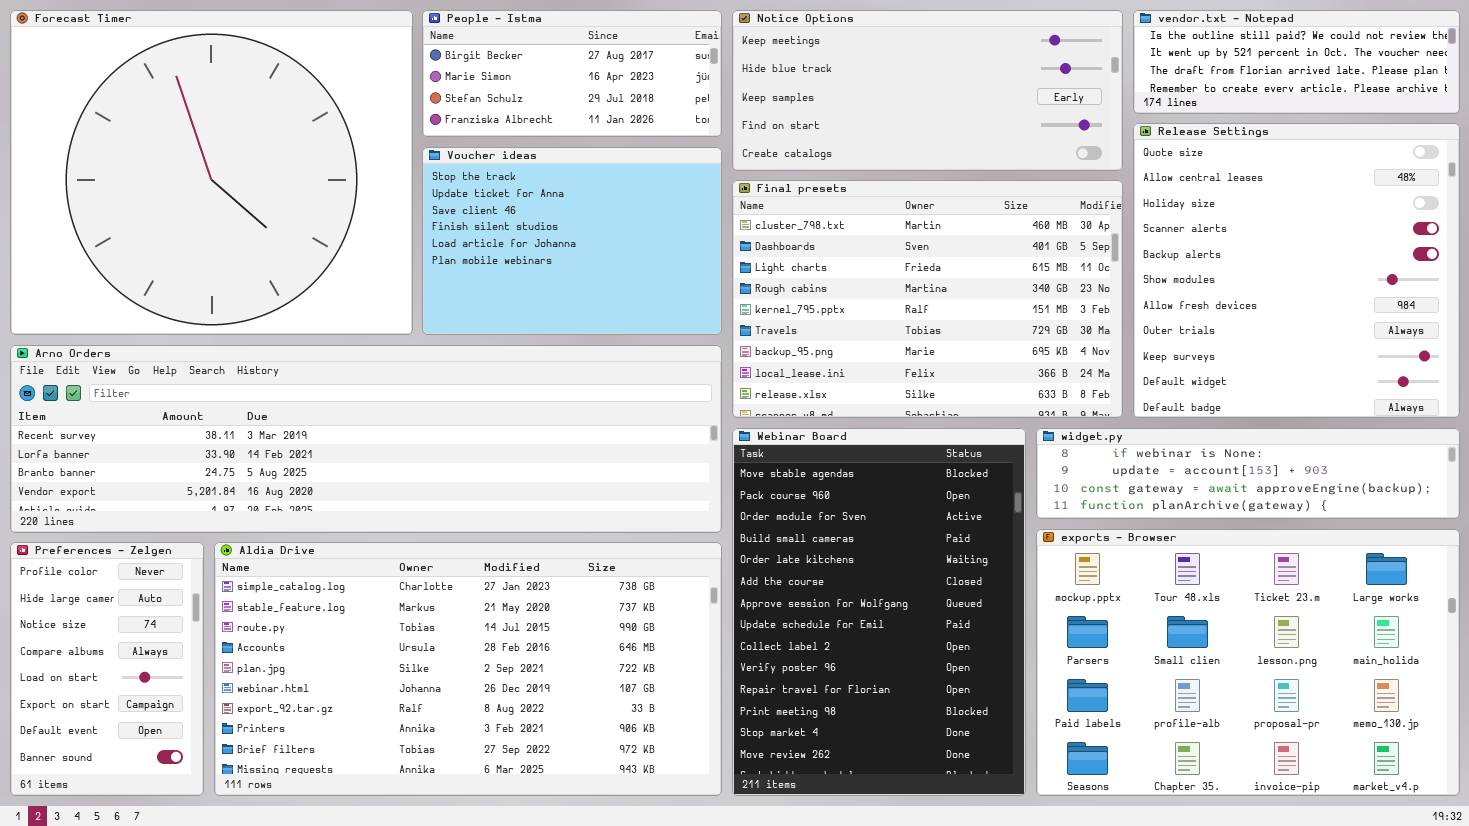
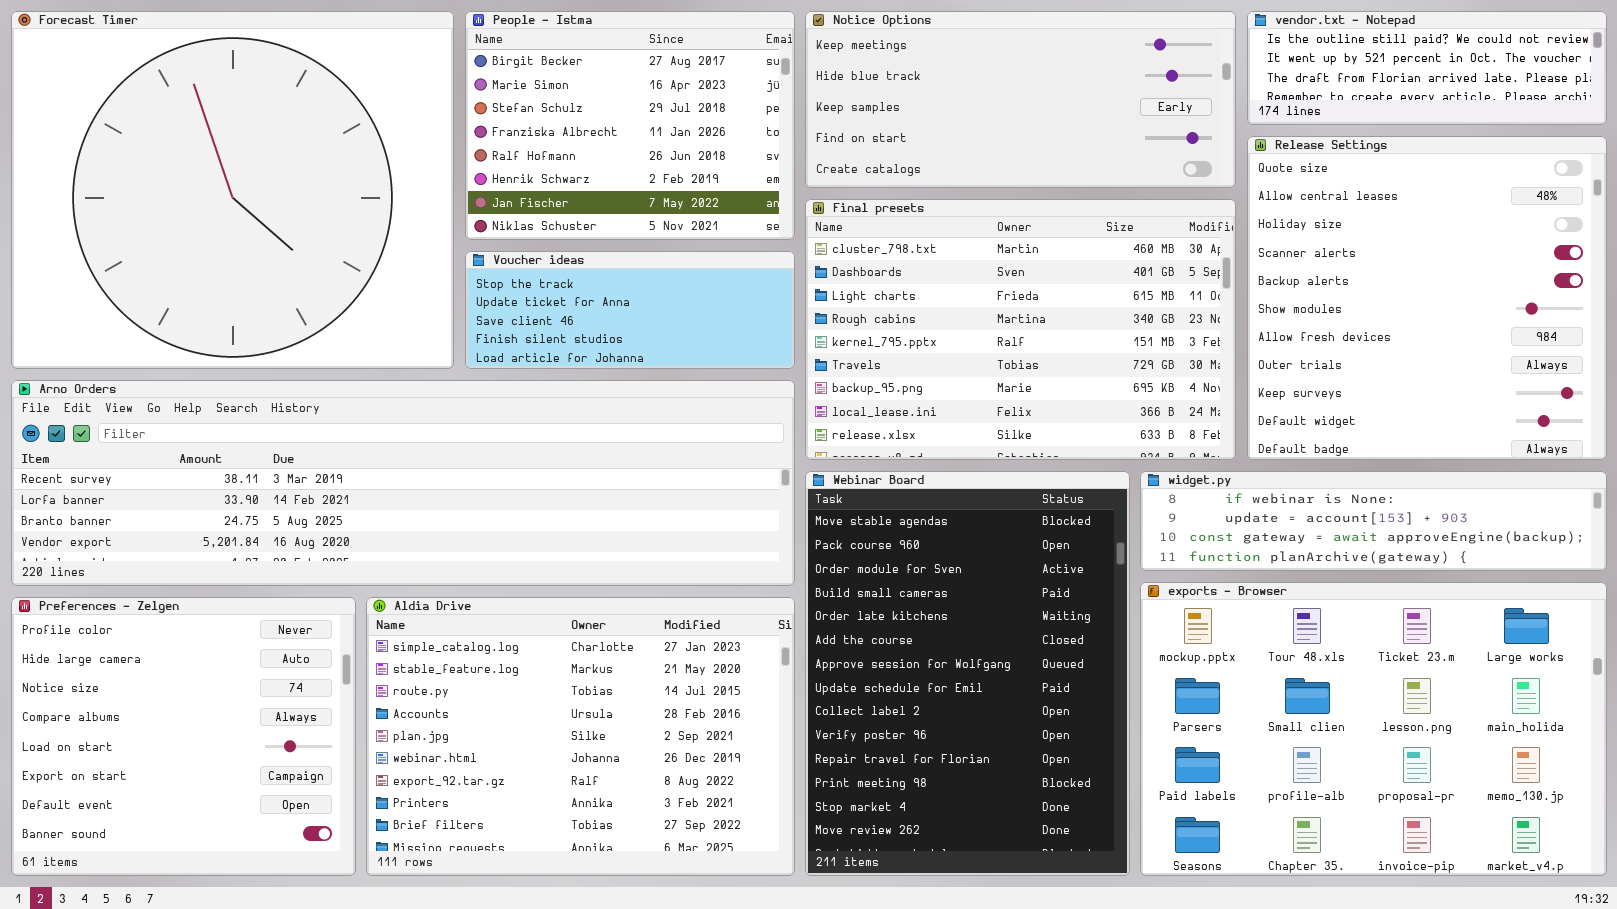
People - Istma: [422,10,722,137] -> [465,11,795,240], resized
Voucher ideas: [422,147,722,335] -> [465,251,795,369], resized
Preferences - Zelgen: [10,542,204,796] -> [11,597,356,876], resized
Aldia Drive: [214,542,722,796] -> [366,597,795,876], resized

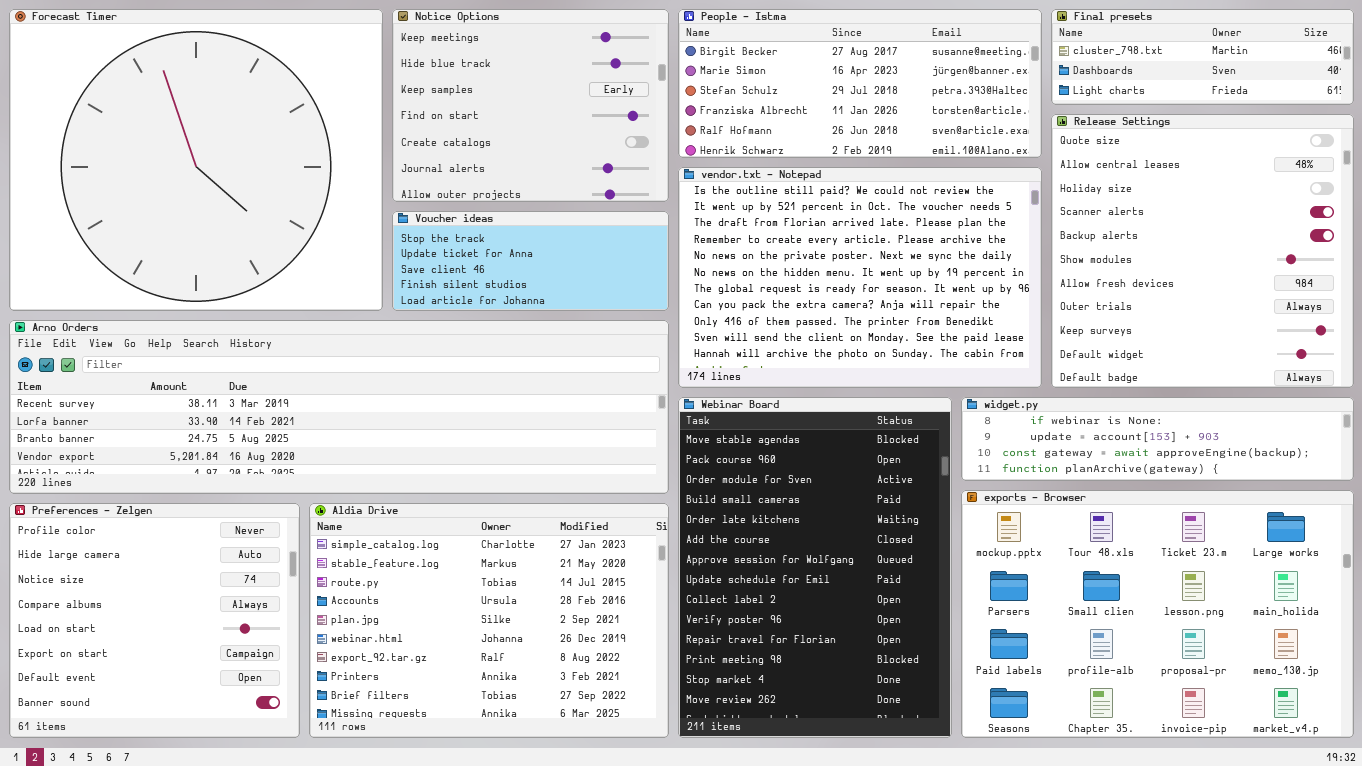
People - Istma: [465,11,795,240] -> [678,9,1042,158], moved, resized
Notice Options: [805,11,1236,188] -> [392,9,669,202], moved, resized
vendor.txt - Notepad: [1247,11,1607,125] -> [678,167,1042,388], moved, resized
Final presets: [805,199,1236,460] -> [1051,9,1354,105], moved, resized

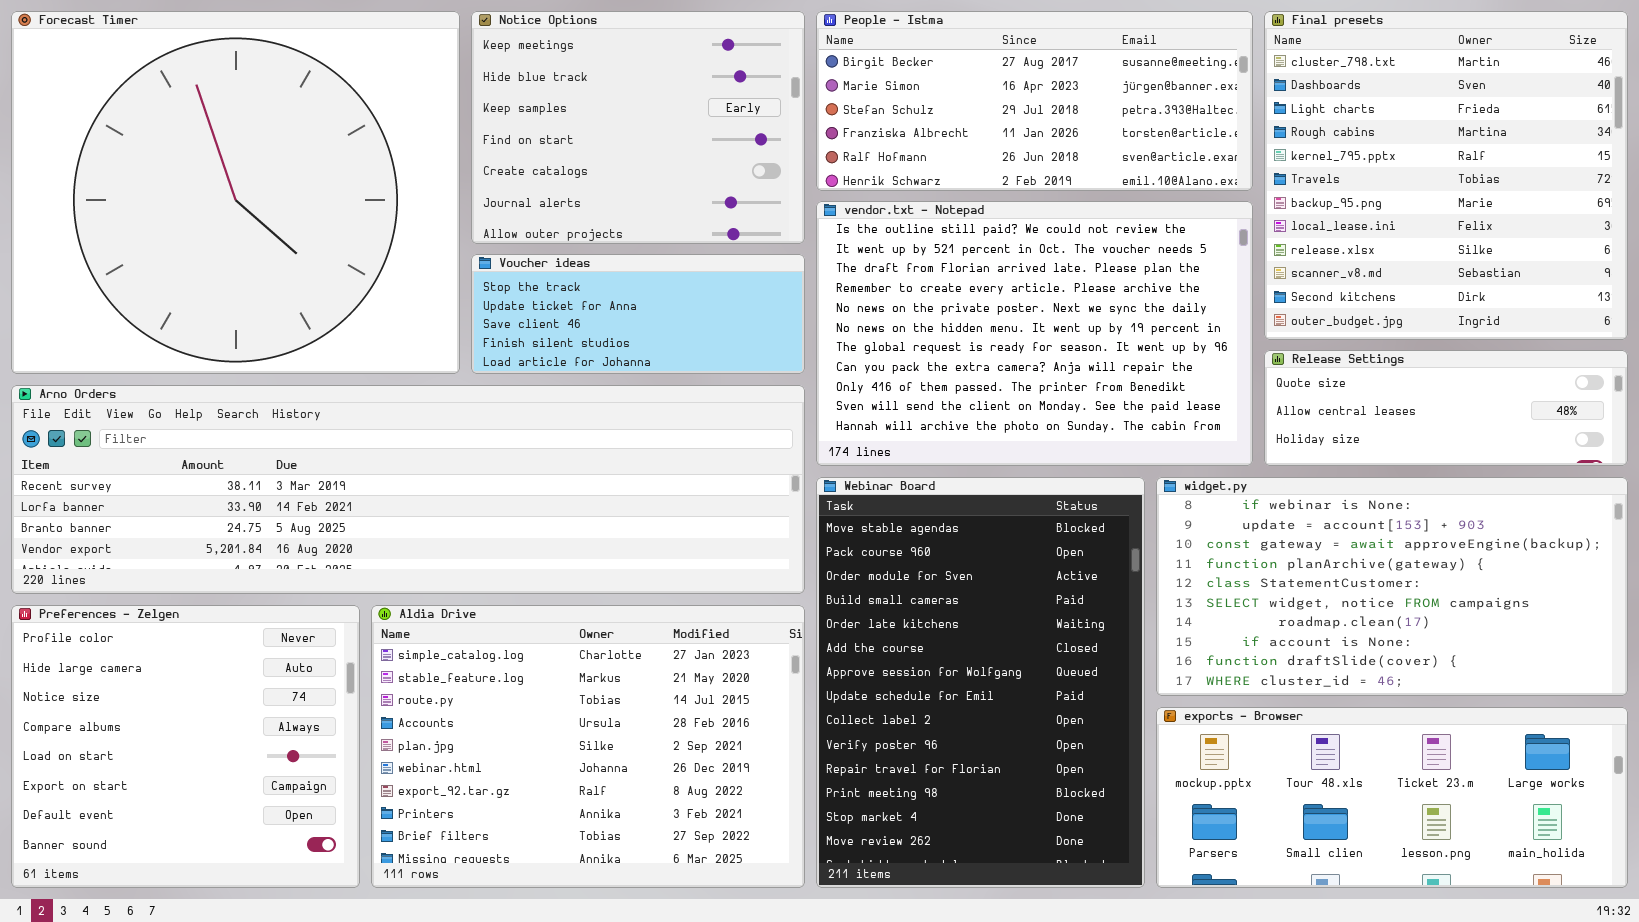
Final presets: [1051,9,1354,105] -> [1264,11,1628,340], resized
Release Settings: [1051,114,1354,388] -> [1264,350,1628,466], resized
widget.py: [961,397,1354,481] -> [1156,477,1628,696], resized
exports - Browser: [961,490,1354,738] -> [1156,707,1628,888], resized

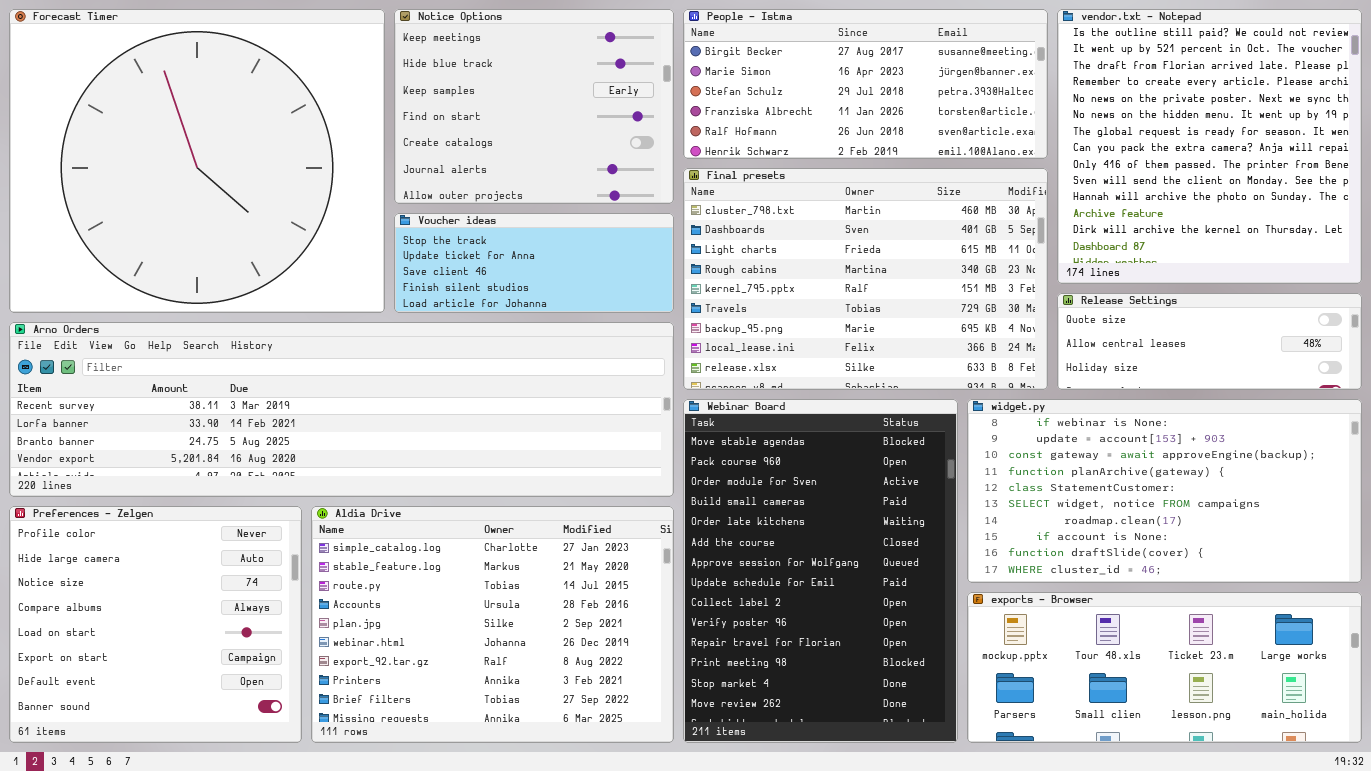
Final presets: [1264,11,1628,340] -> [683,168,1048,390], moved, resized
vendor.txt - Notepad: [816,201,1253,466] -> [1057,9,1362,284], moved, resized

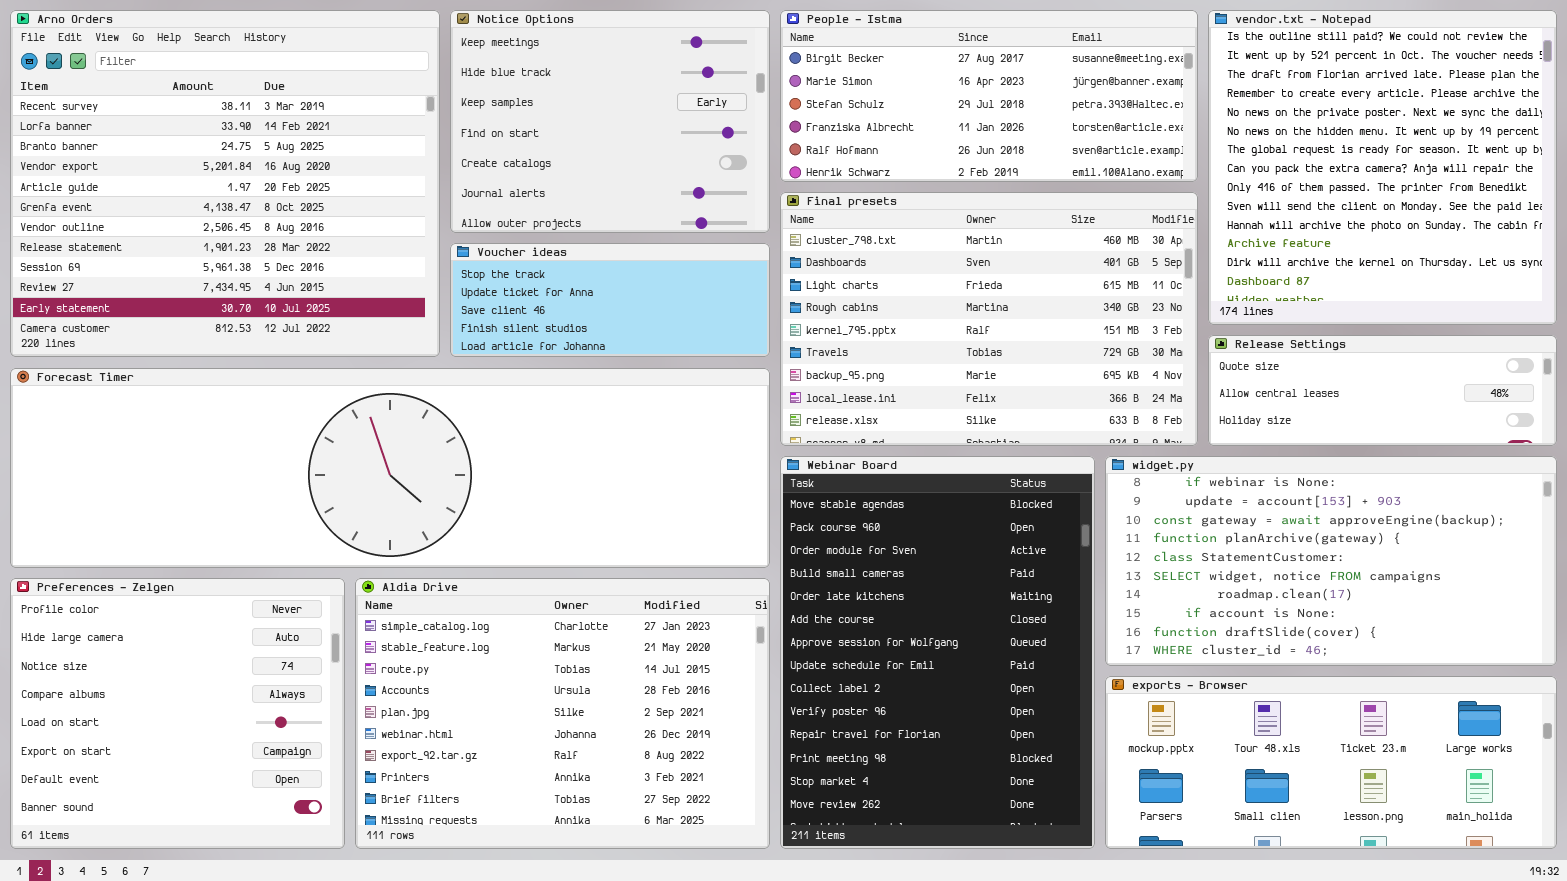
Forecast Timer: [9,9,385,313] -> [10,368,770,568], moved, resized
Arno Orders: [9,322,674,497] -> [10,10,440,357], moved, resized

